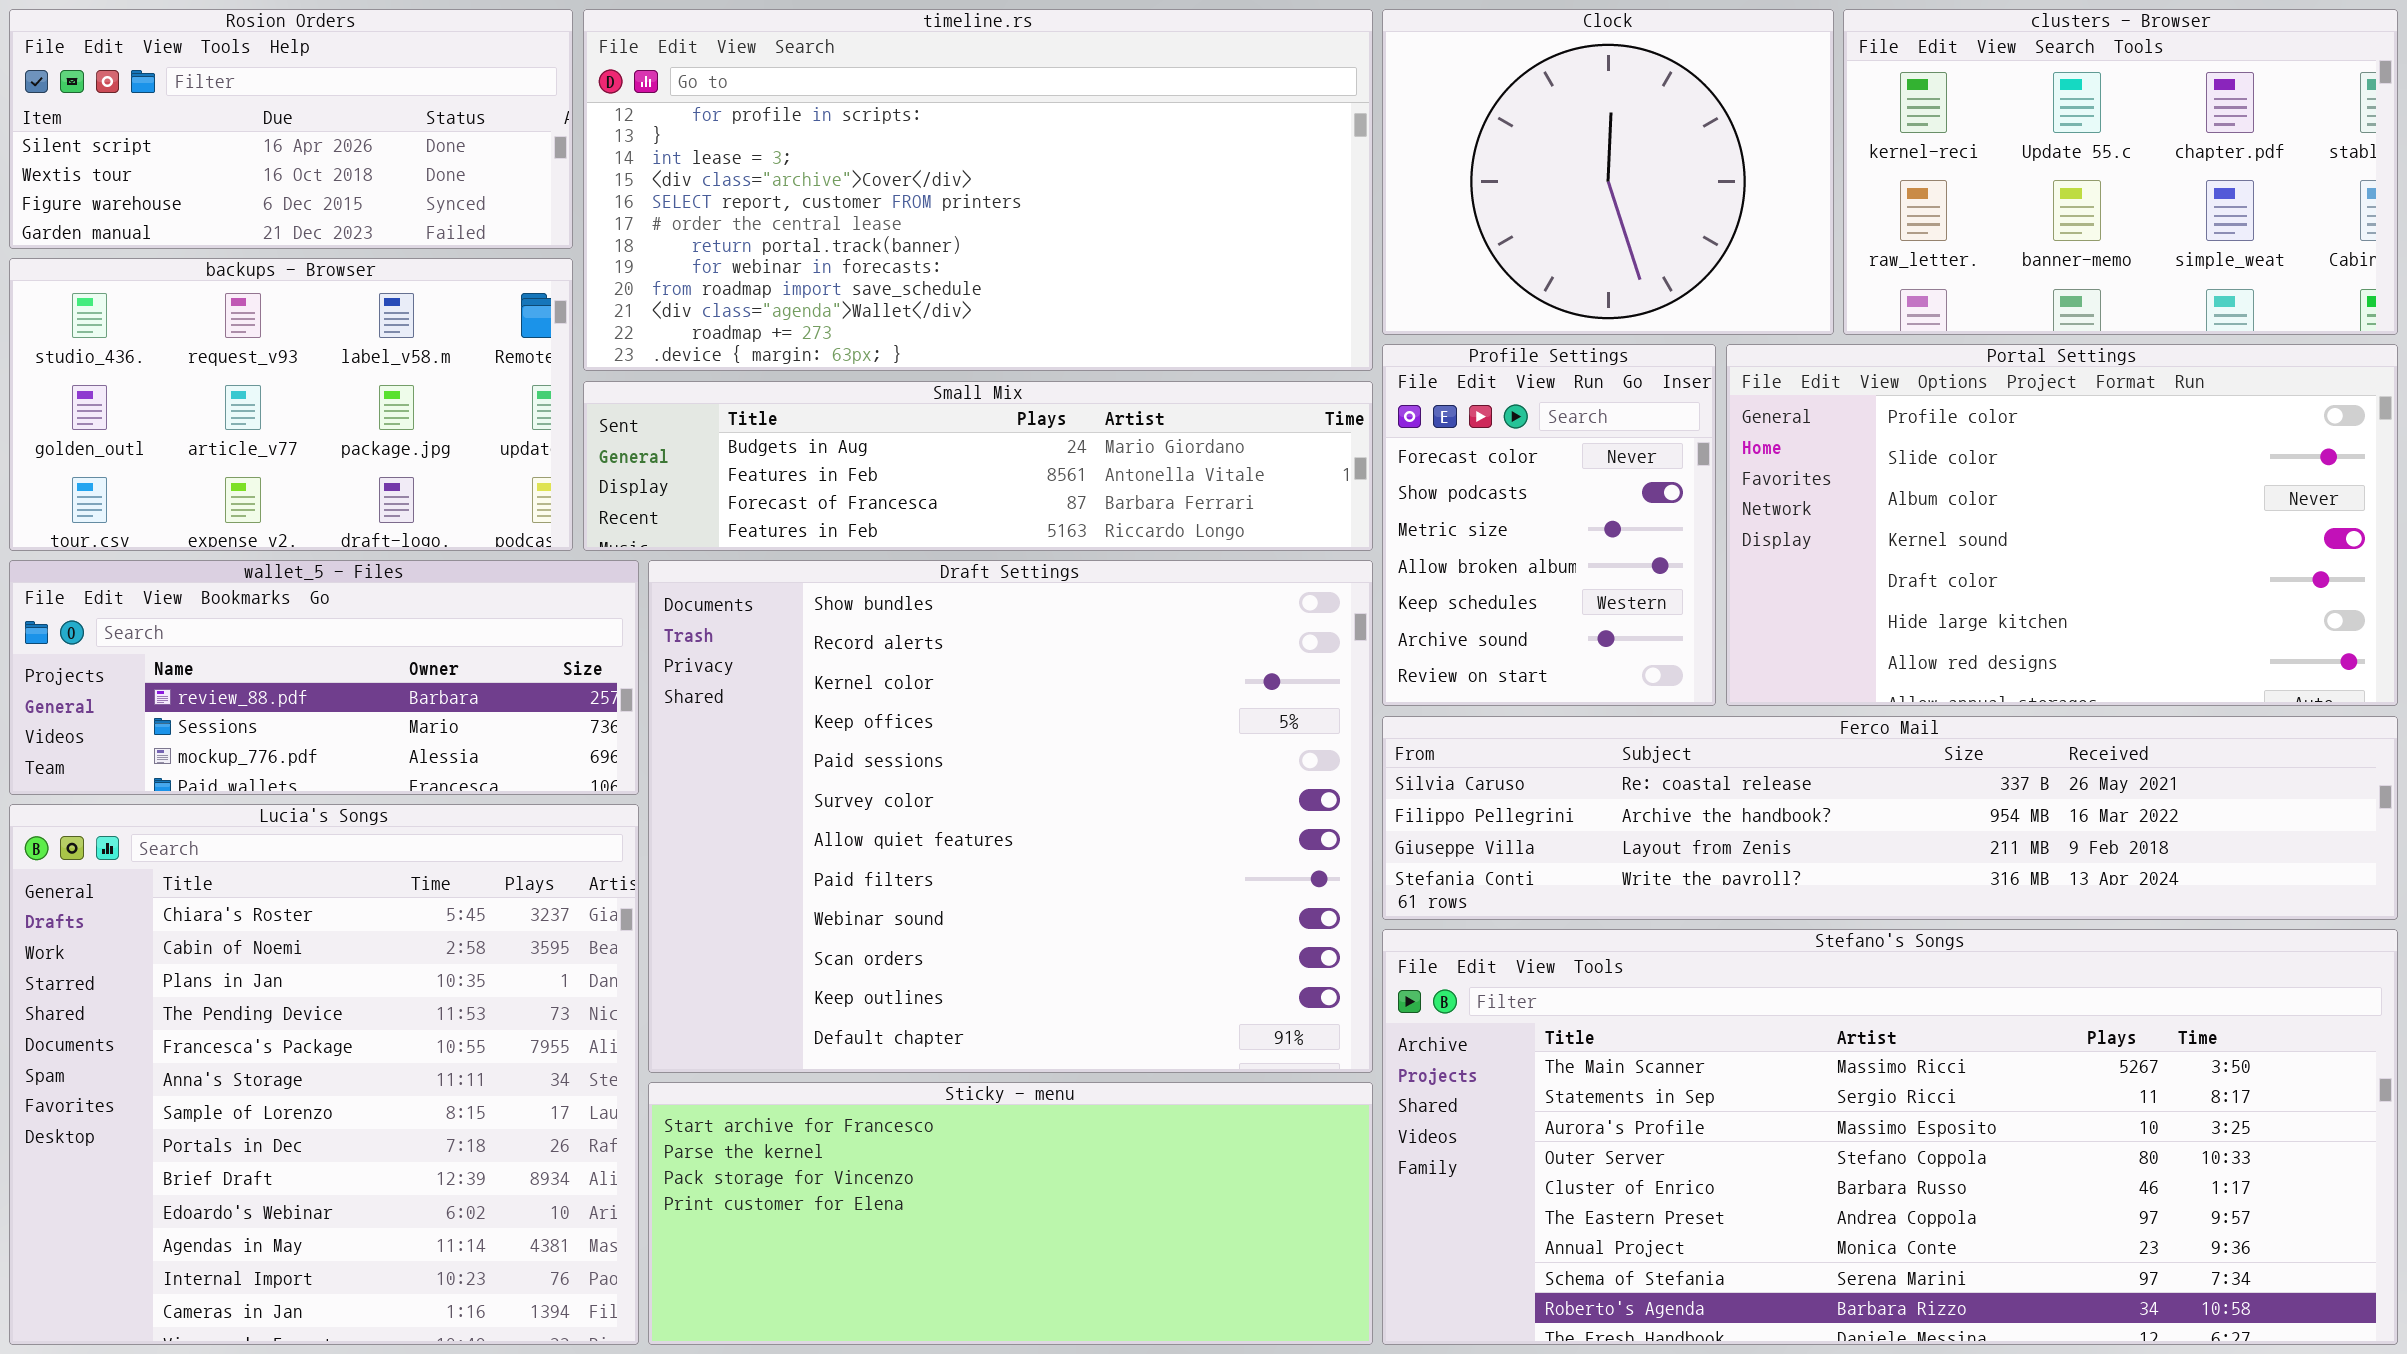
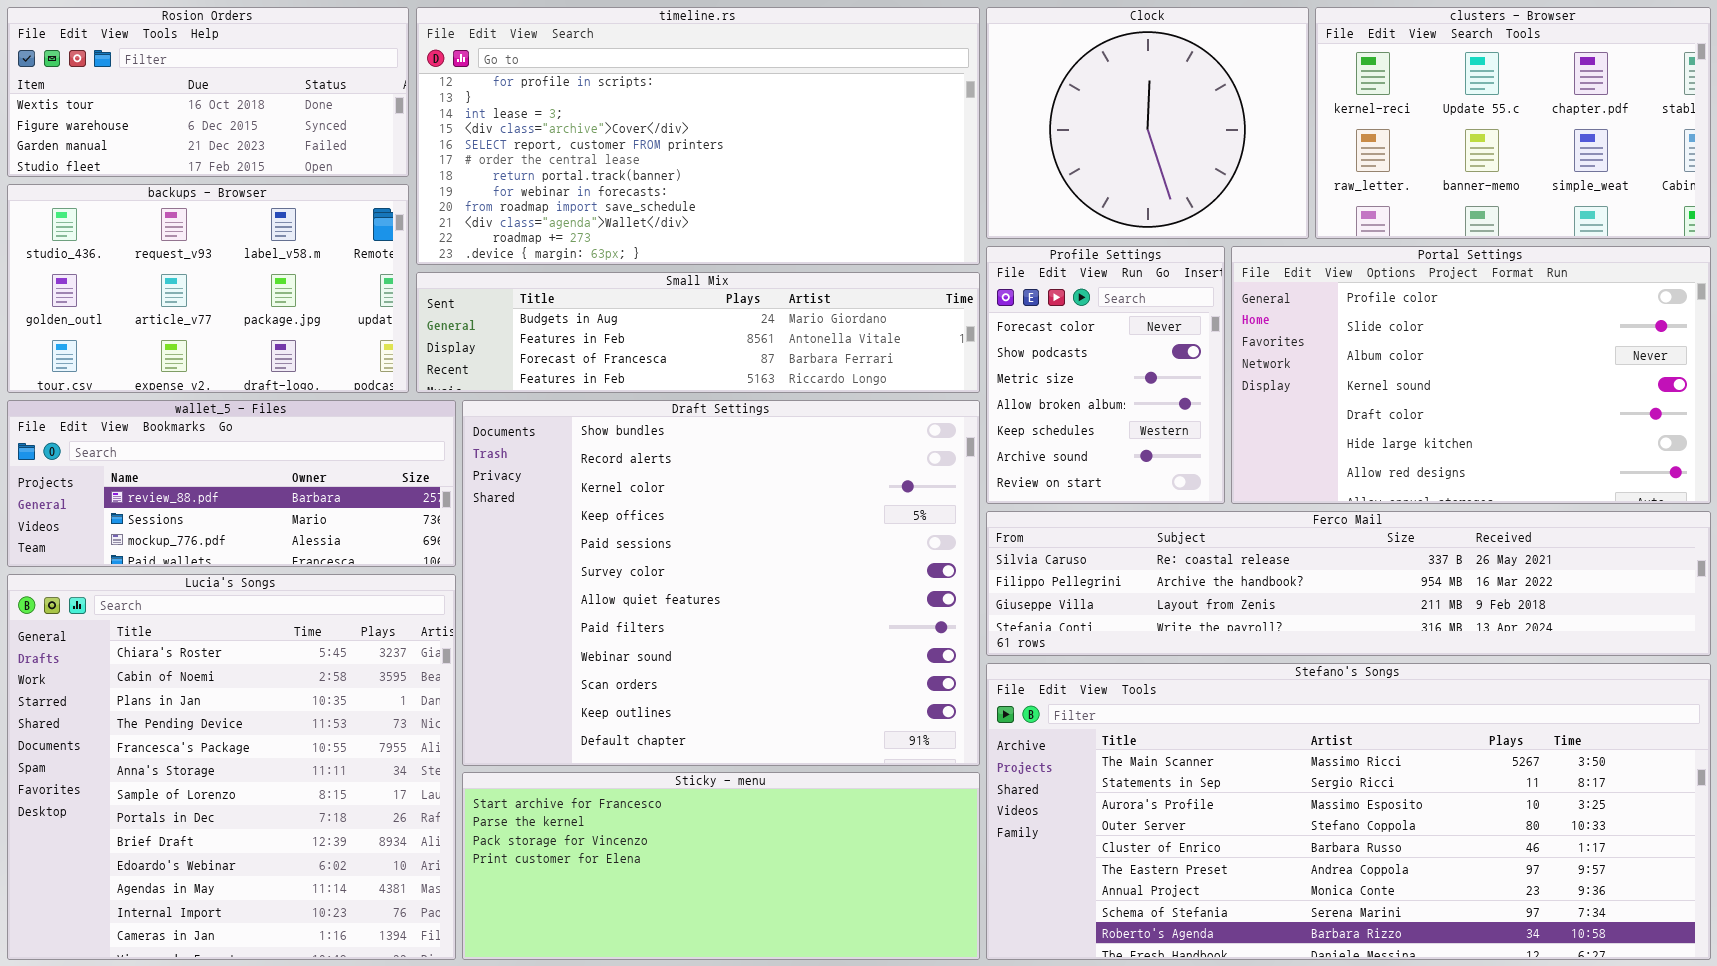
Rosion Orders: [9,9,573,249] -> [7,7,409,177], scrolled down 1 row

